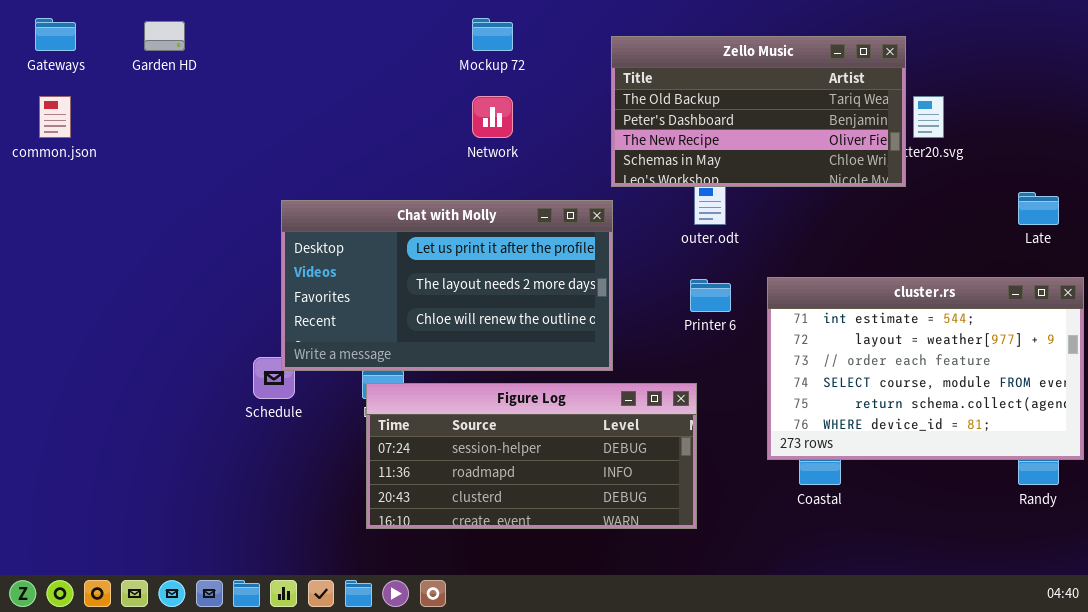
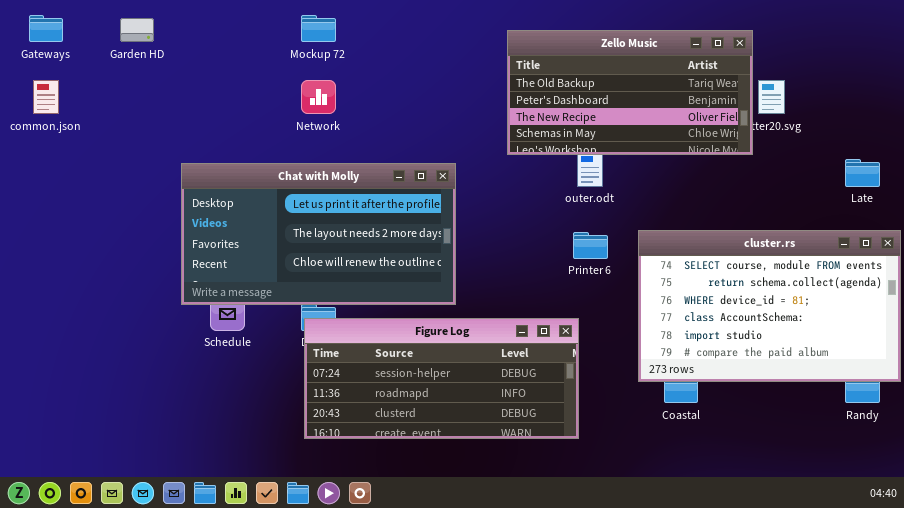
Mockup 72: [472,18,513,51] -> [301,15,336,42], moved
Network: [472,96,513,138] -> [301,80,336,114], moved
Chat with Molly: [281,200,613,371] -> [181,163,456,305], moved
cluster.rs: [767,277,1084,460] -> [638,230,901,382], scrolled down 3 rows

